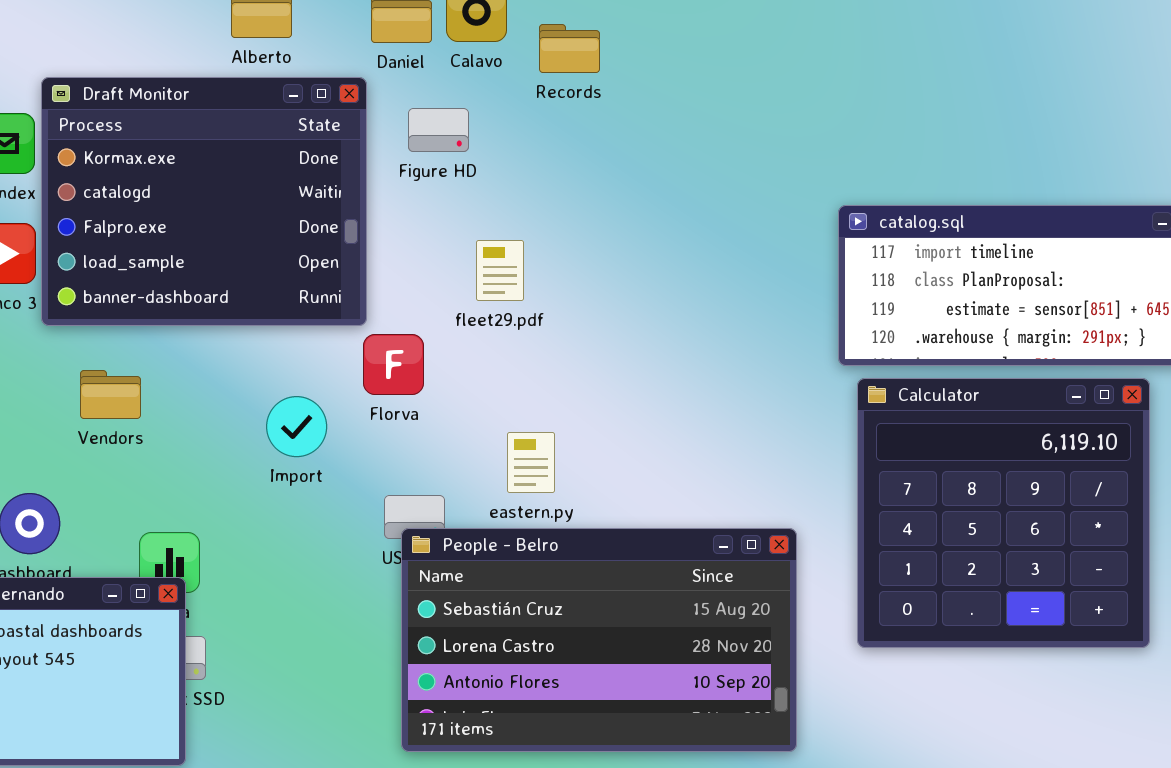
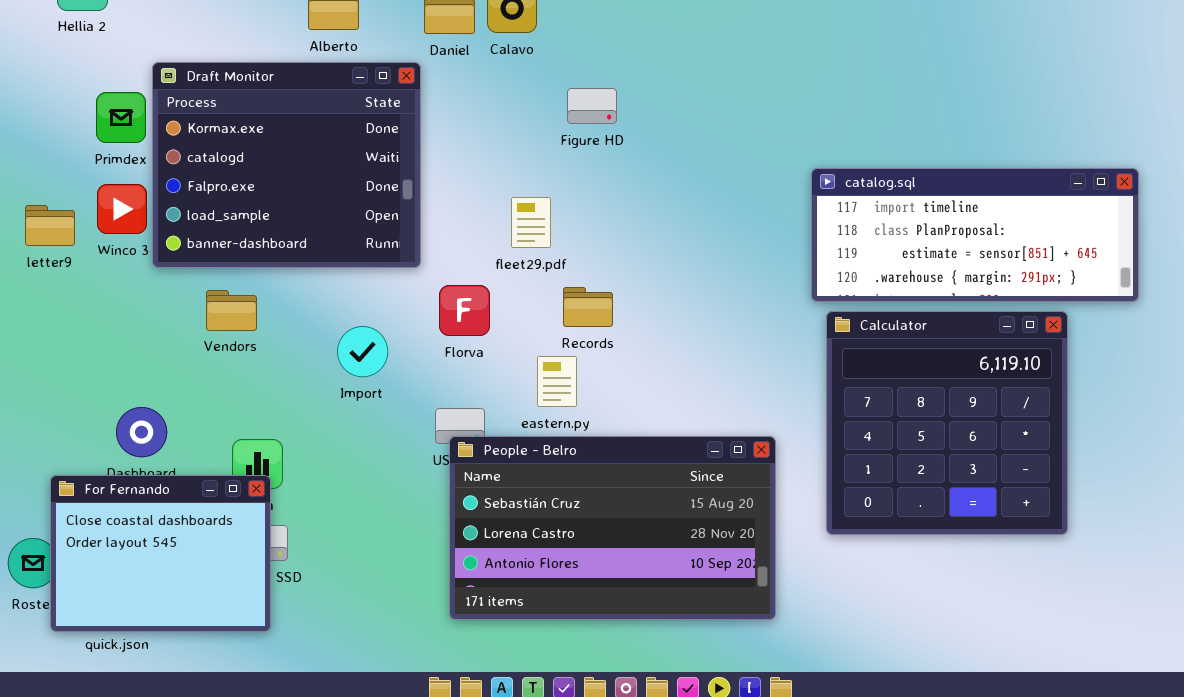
Records: [539,24,600,73] -> [563,287,613,327], moved
Figure HD: [408,108,469,152] -> [567,88,617,124], moved
Florva: [363,334,424,395] -> [439,285,490,336], moved
Vendors: [80,370,141,419] -> [206,290,257,331], moved

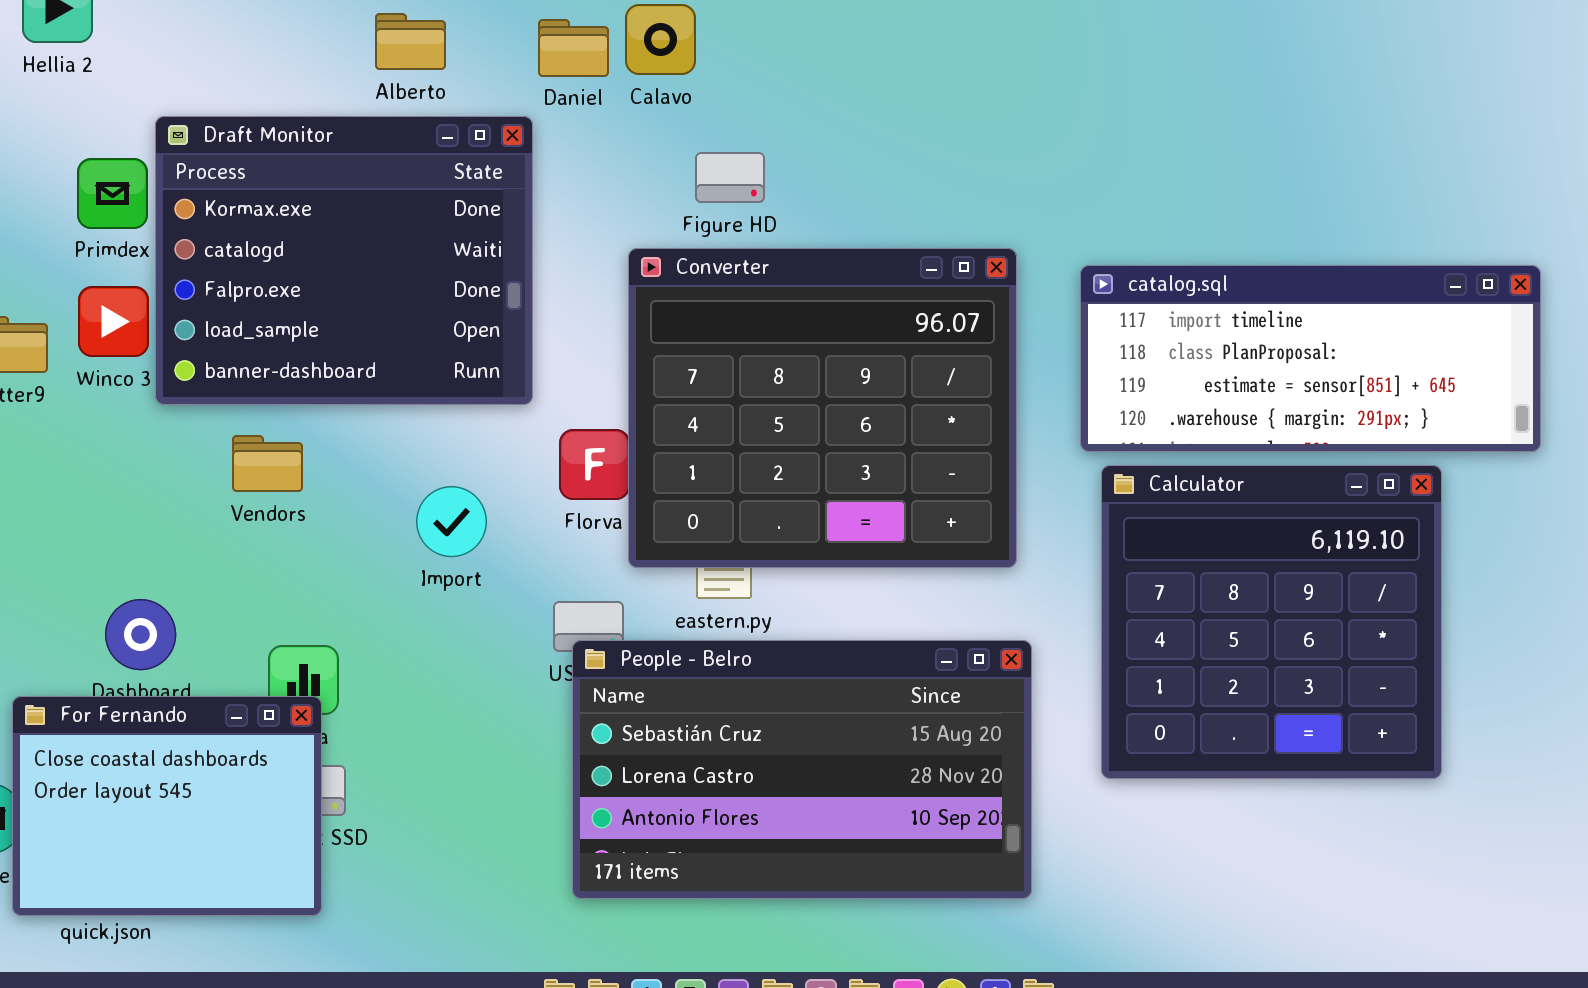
Figure HD: [567,88,617,124] -> [695,152,765,203], moved
Converter: none -> [628,248,1017,568], opened

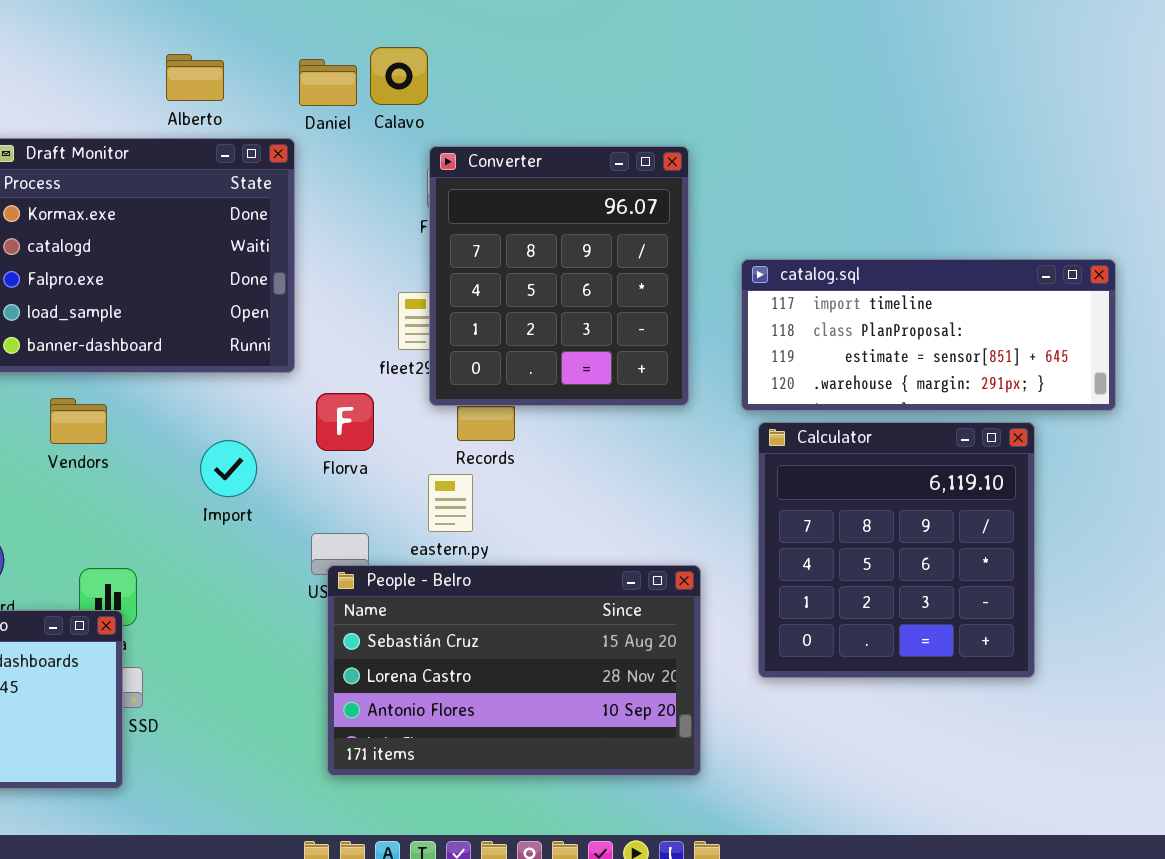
Converter: [628,248,1017,568] -> [429,146,689,406], moved, resized

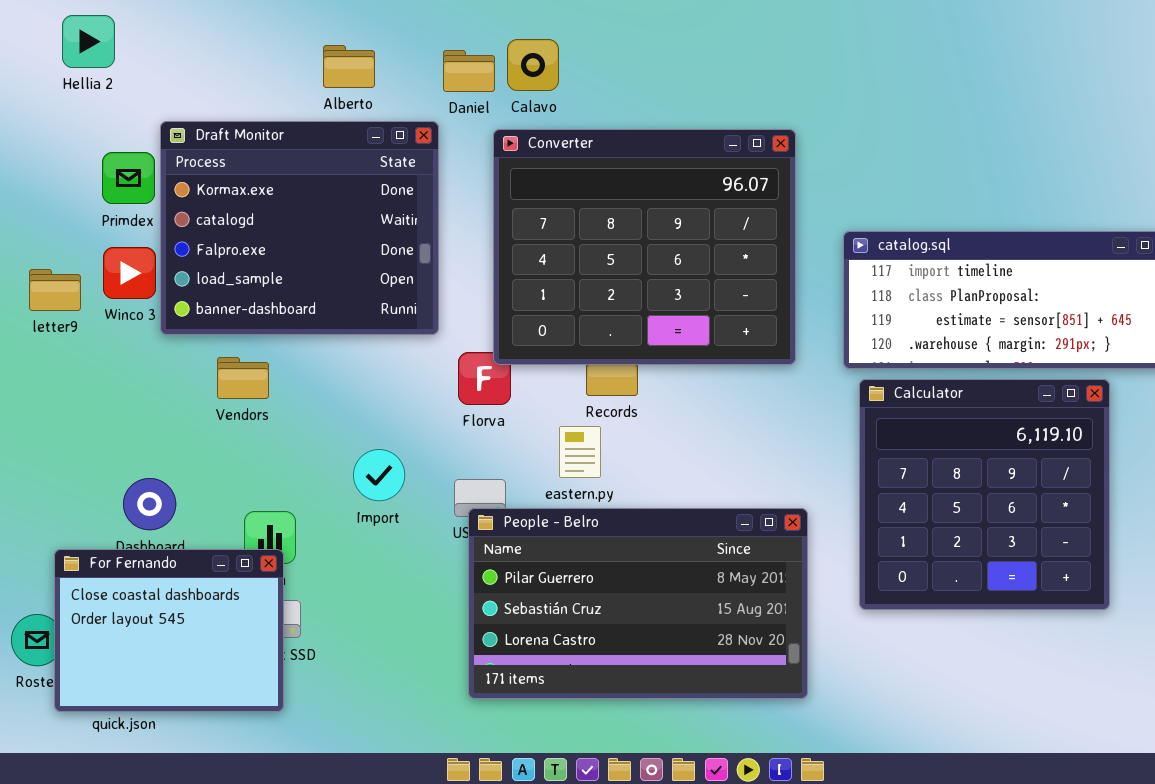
Converter: [429,146,689,406] -> [493,129,796,365], resized
Import: [200,440,257,497] -> [353,449,405,501], moved
People - Belro: [327,565,701,776] -> [468,508,808,699], scrolled up 1 row

